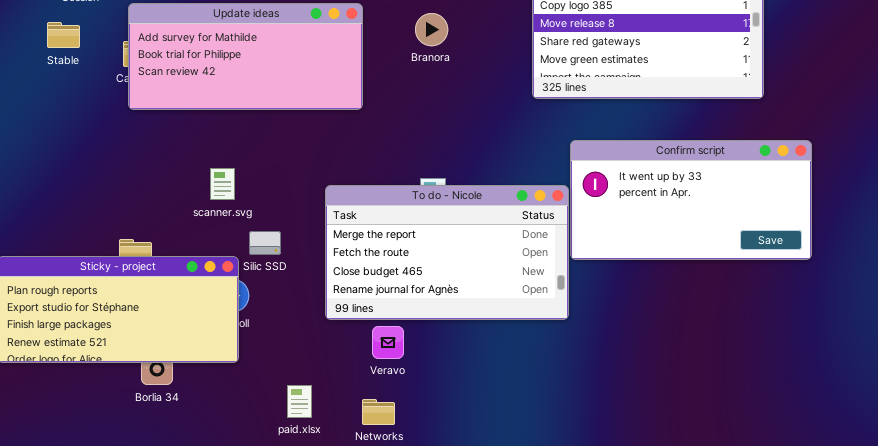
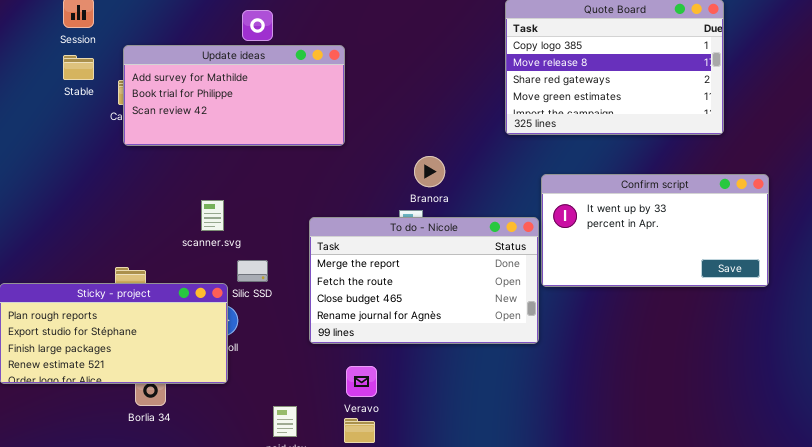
Branora: [415,13,448,46] -> [414,156,445,187], moved
Stable: [47,22,80,48] -> [63,55,94,80], moved
Veravo: [372,326,404,359] -> [346,366,377,397], moved

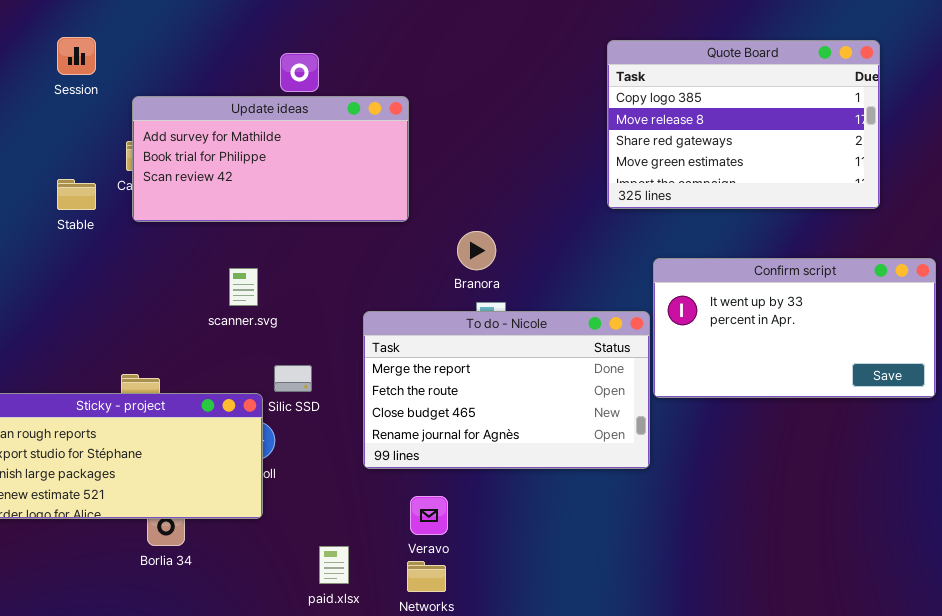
Stable: [63,55,94,80] -> [57,179,96,210], moved
Branora: [414,156,445,187] -> [457,231,496,270], moved
scanner.svg: [201,200,224,231] -> [229,268,258,306], moved

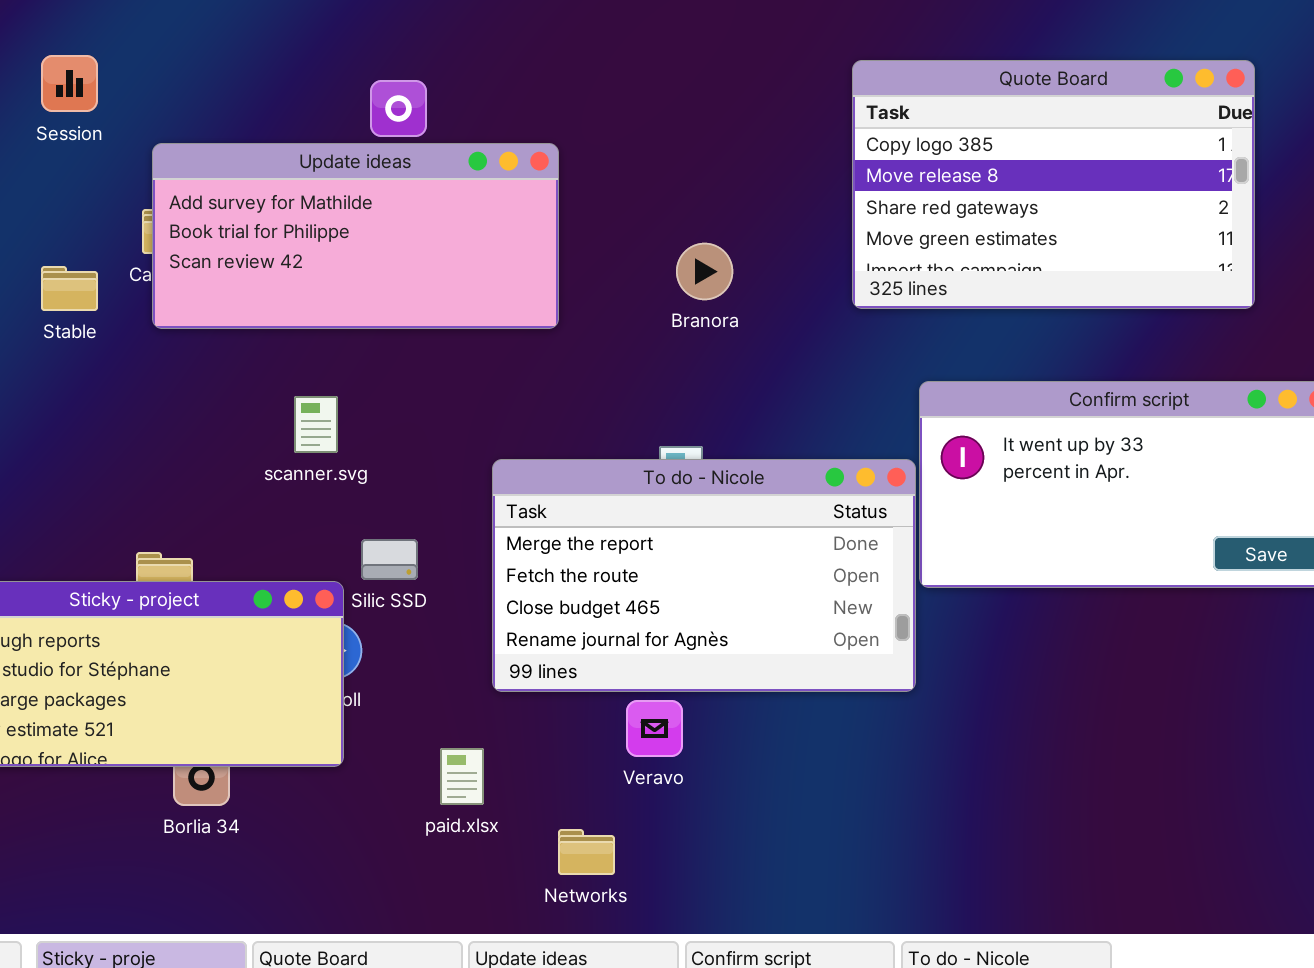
Branora: [457,231,496,270] -> [676,243,733,300], moved
Veravo: [410,496,448,535] -> [626,700,683,757], moved
paid.xlsx: [319,546,349,584] -> [440,748,484,805], moved

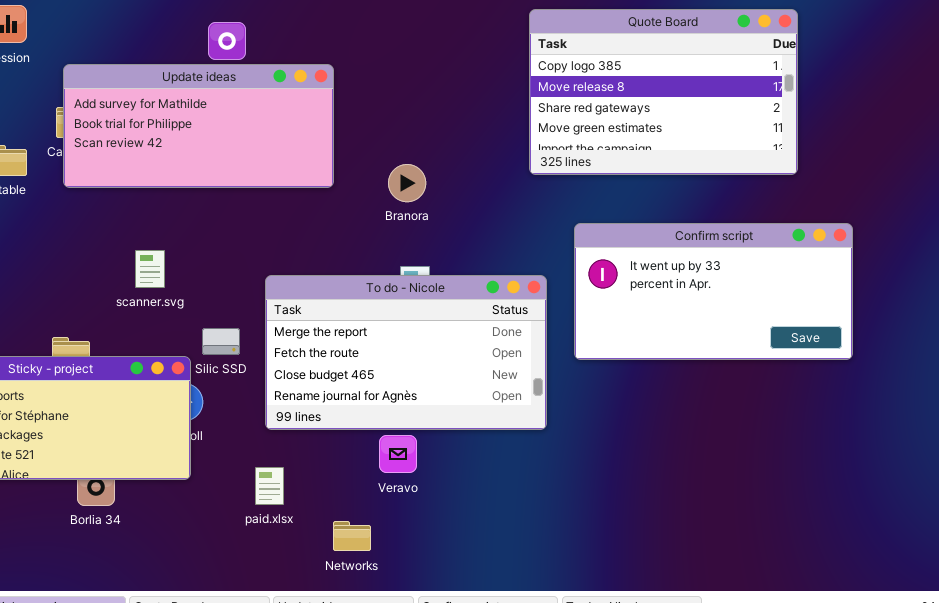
Branora: [676,243,733,300] -> [388,164,426,202], moved
scanner.svg: [294,396,338,453] -> [135,250,165,288], moved
To do - Nicole: [492,459,916,692] -> [265,275,547,430], moved

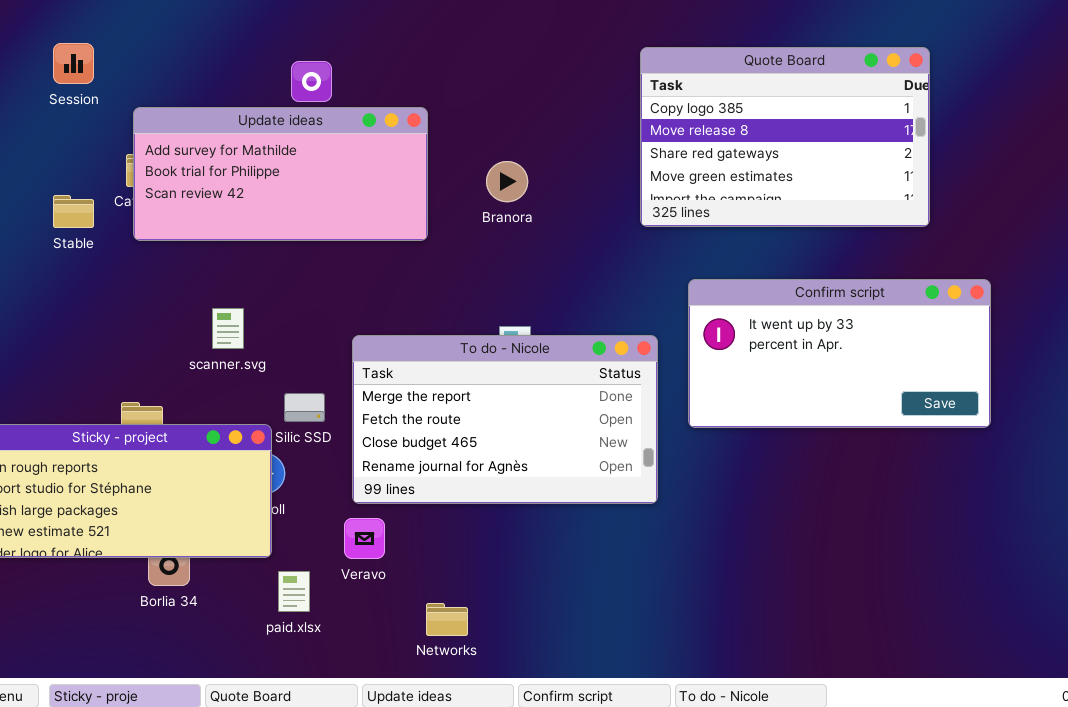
Branora: [388,164,426,202] -> [486,161,528,202], moved
Veravo: [379,435,417,473] -> [344,518,385,559], moved
paid.xlsx: [255,467,284,505] -> [278,571,310,612], moved

